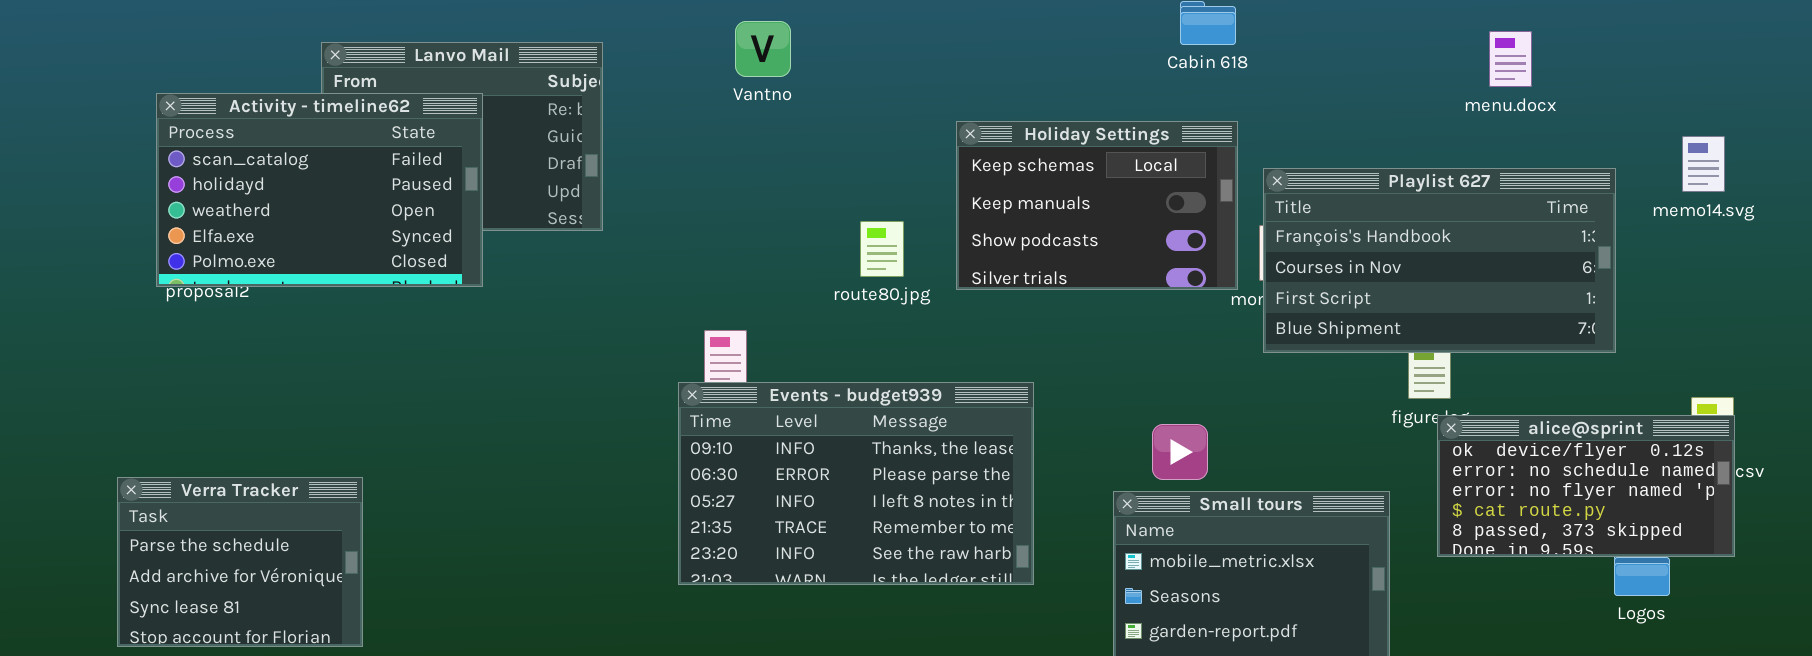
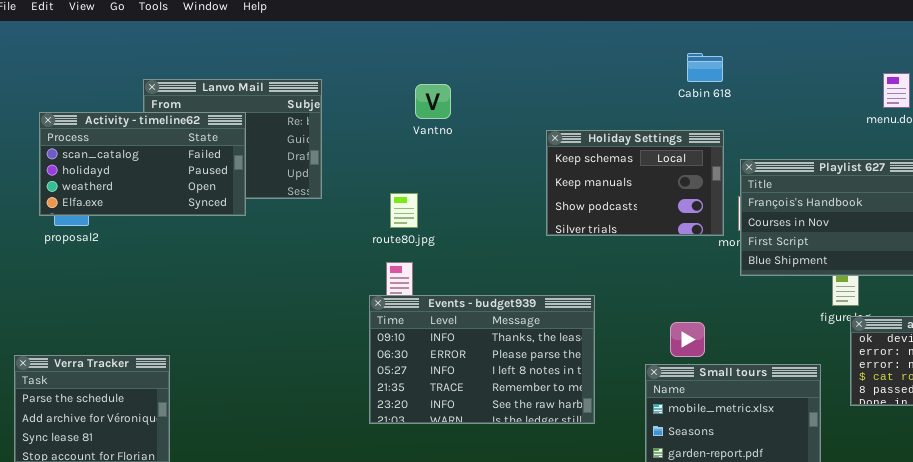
Vantno: [735,21,791,77] -> [415,84,451,119], moved
Activity - timeline62: [156,93,483,287] -> [39,112,246,216], resized
route80.jpg: [860,221,904,277] -> [390,193,418,228], moved

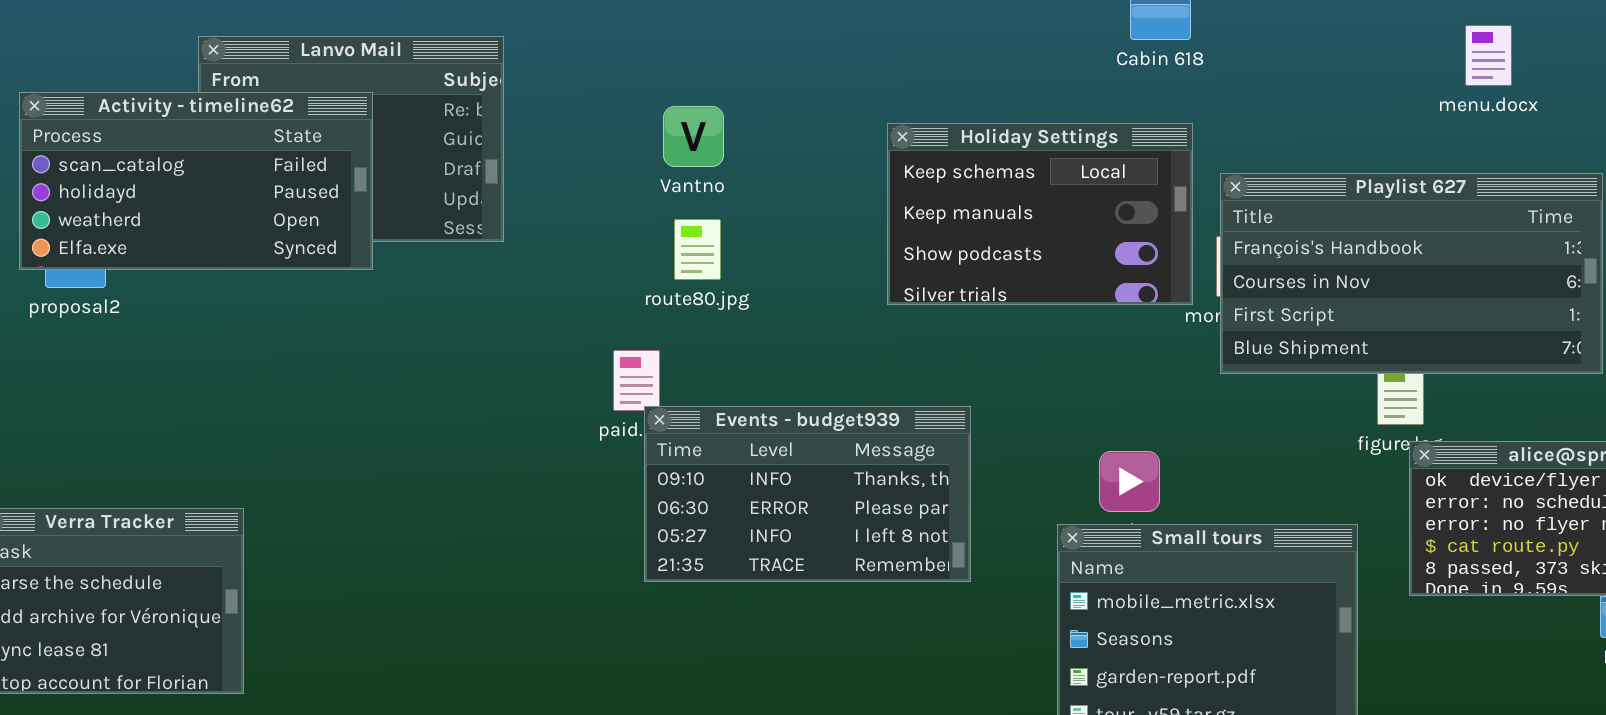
Vantno: [415,84,451,119] -> [663,106,724,167], moved
route80.jpg: [390,193,418,228] -> [674,219,721,280], moved
Events - budget939: [369,295,595,424] -> [644,406,971,582], resized

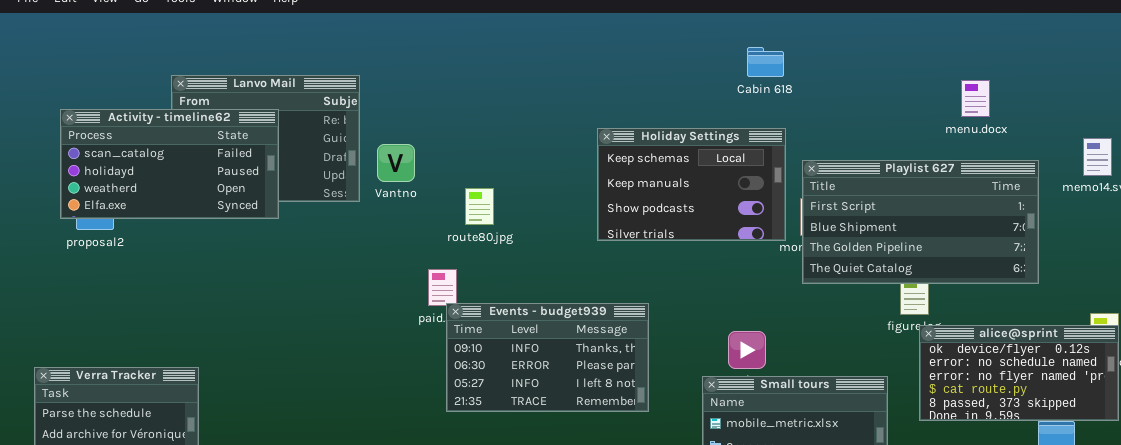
menu.docx: [1465,25,1512,86] -> [961,80,990,117], moved
Vantno: [663,106,724,167] -> [377,144,415,182], moved
Playlist 627: [1220,173,1603,374] -> [802,160,1039,284], scrolled down 2 rows

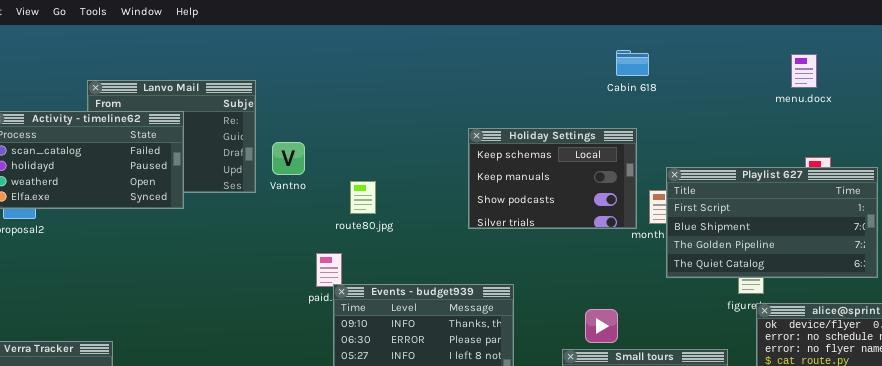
Cabin 618: [747,47,784,77] -> [616,50,649,76], moved
menu.docx: [961,80,990,117] -> [791,54,817,88], moved
Playlist 627: [802,160,1039,284] -> [666,167,878,278], moved

